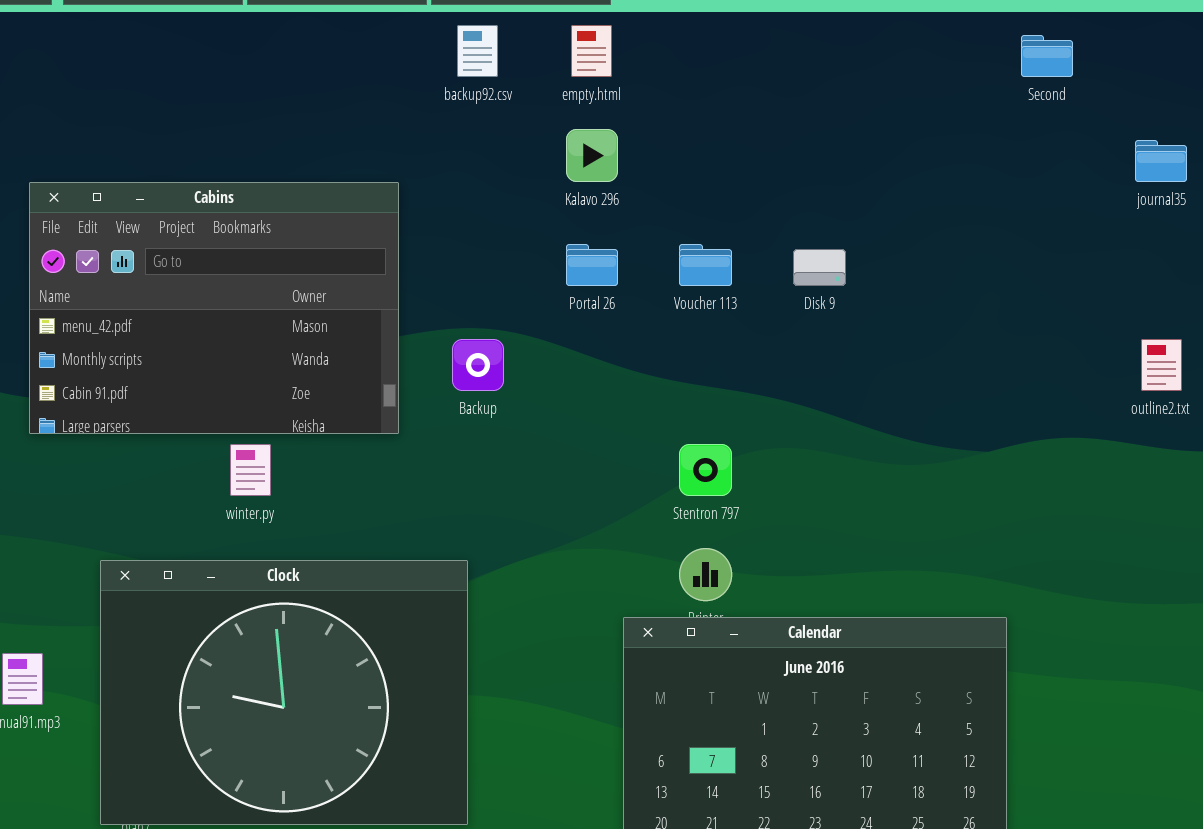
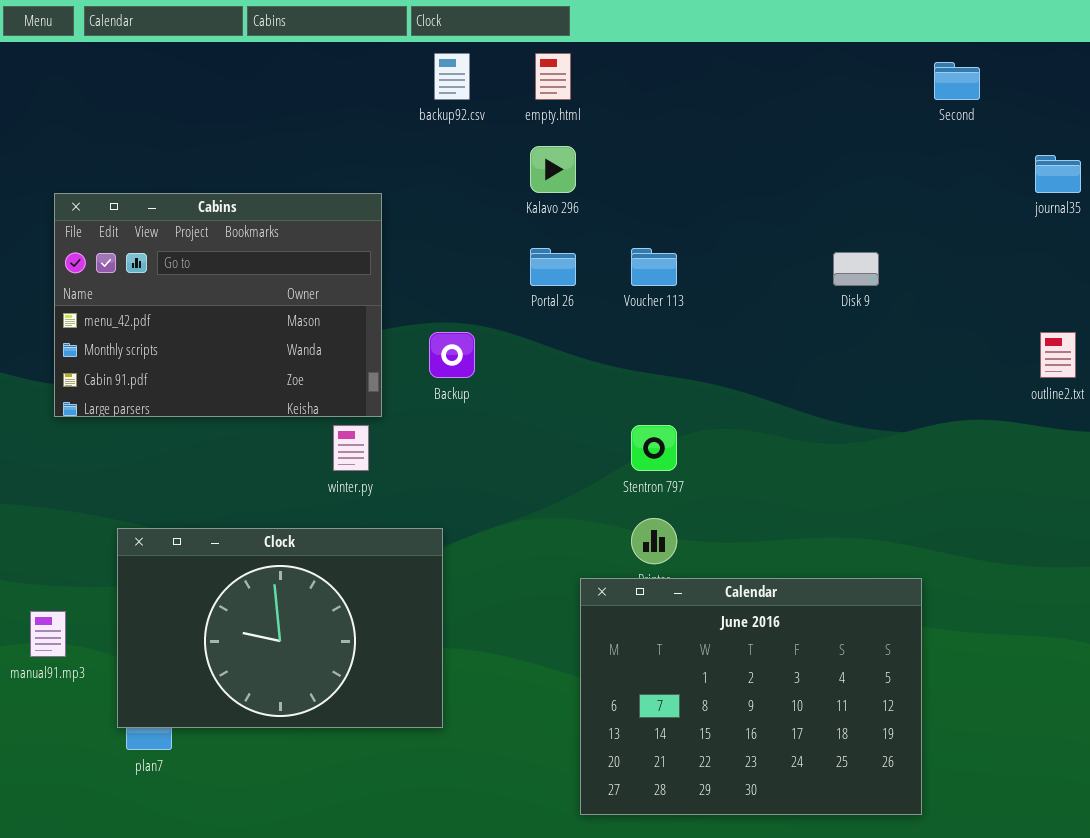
Disk 9: [793,249,846,286] -> [833,252,879,286], moved
winter.py: [230,444,271,496] -> [333,425,369,471], moved
Clock: [100,560,468,825] -> [117,528,443,728], resized

